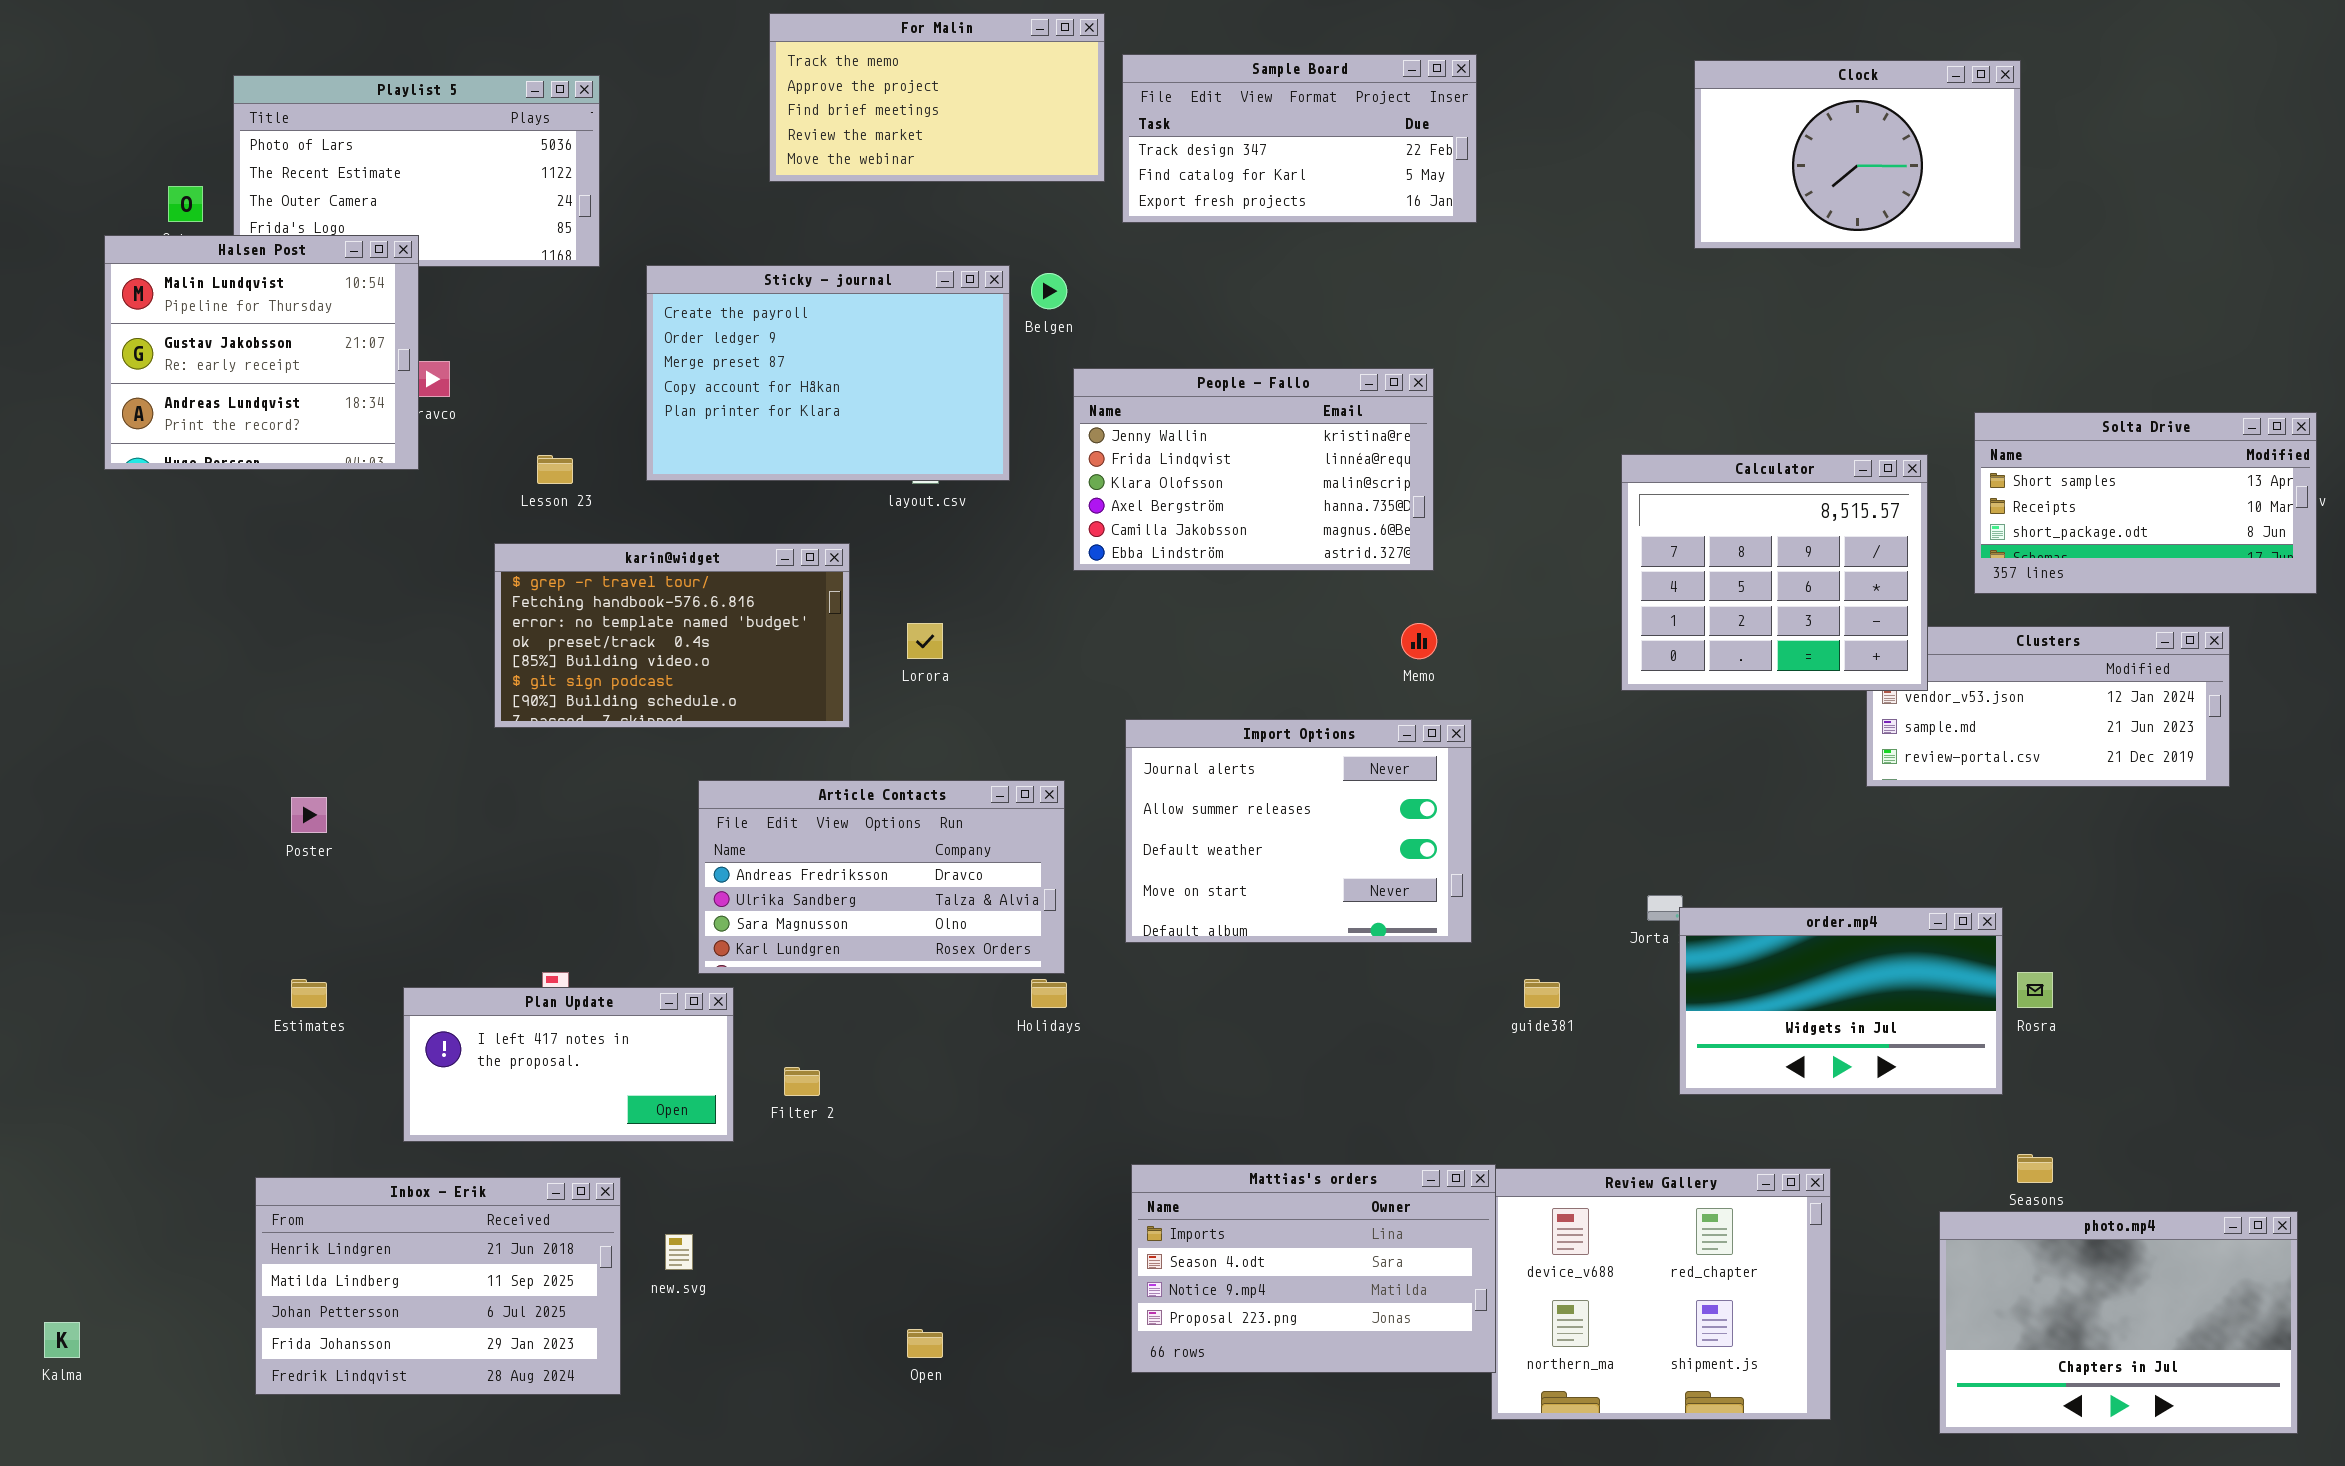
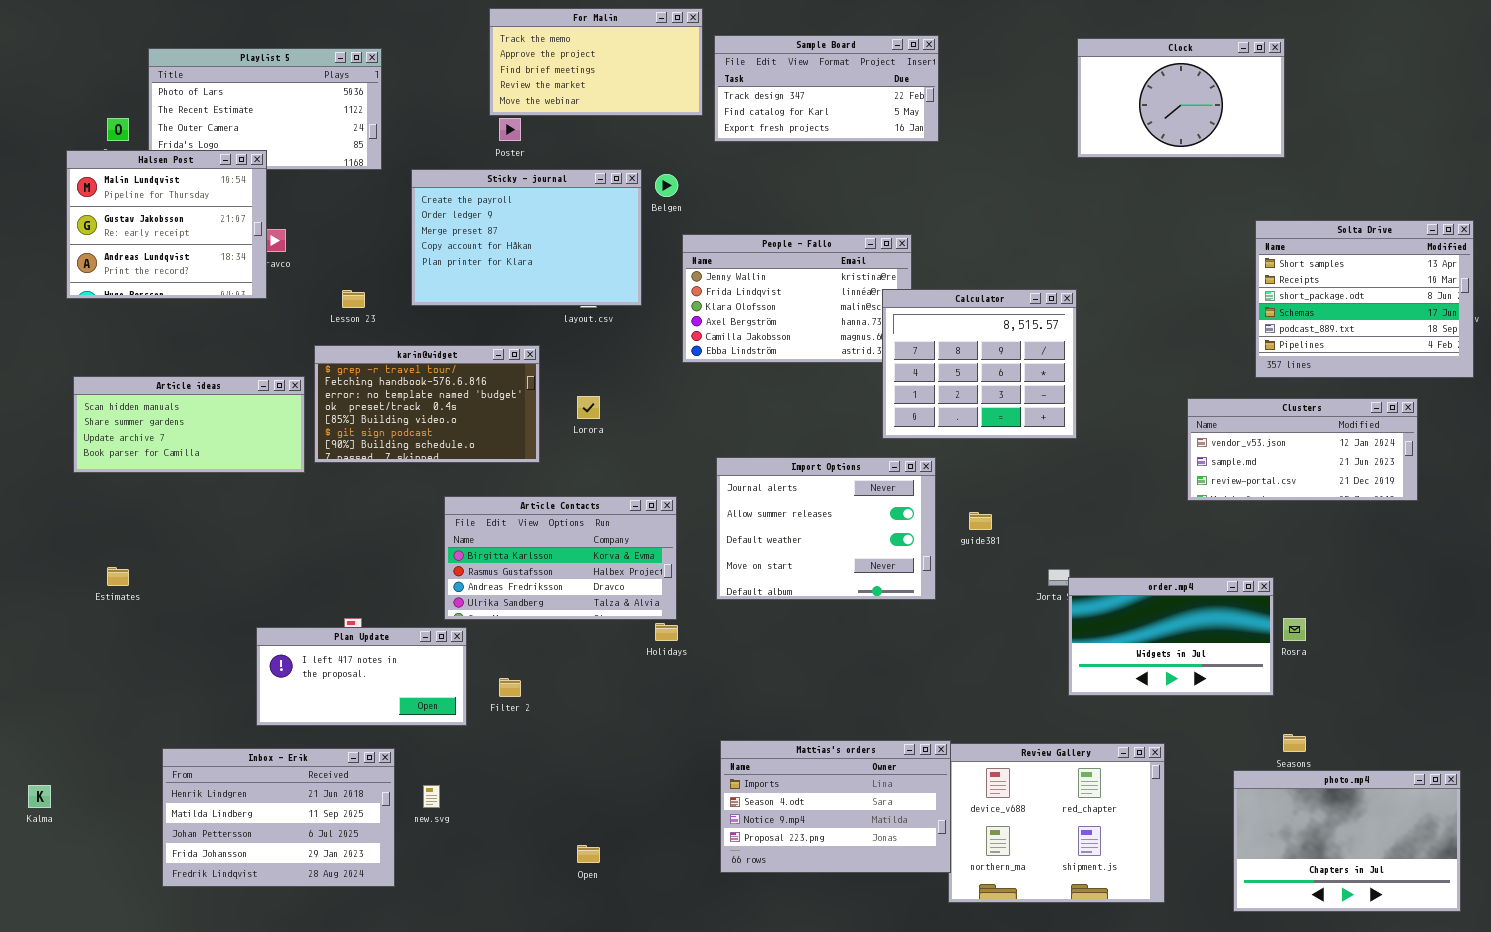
Solta Drive: [1974,412,2317,594] -> [1255,220,1474,378], resized
Calculator: [1621,454,1928,691] -> [882,289,1077,439], moved
Article ideas: none -> [73,376,305,473], opened
Article Contacts: [698,780,1065,974] -> [444,496,677,620], scrolled up 2 rows
Poster: [291,797,327,833] -> [499,118,521,141], moved
Estimates: [291,979,327,1008] -> [107,567,129,586], moved
guide381: [1524,979,1560,1008] -> [969,512,992,530], moved
Kalma: [44,1322,80,1358] -> [28,785,51,808], moved

